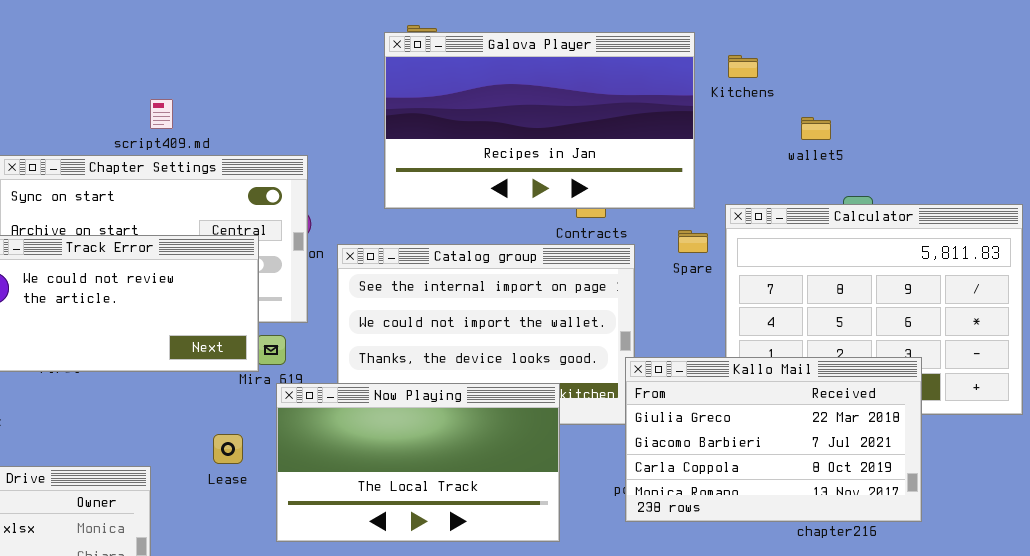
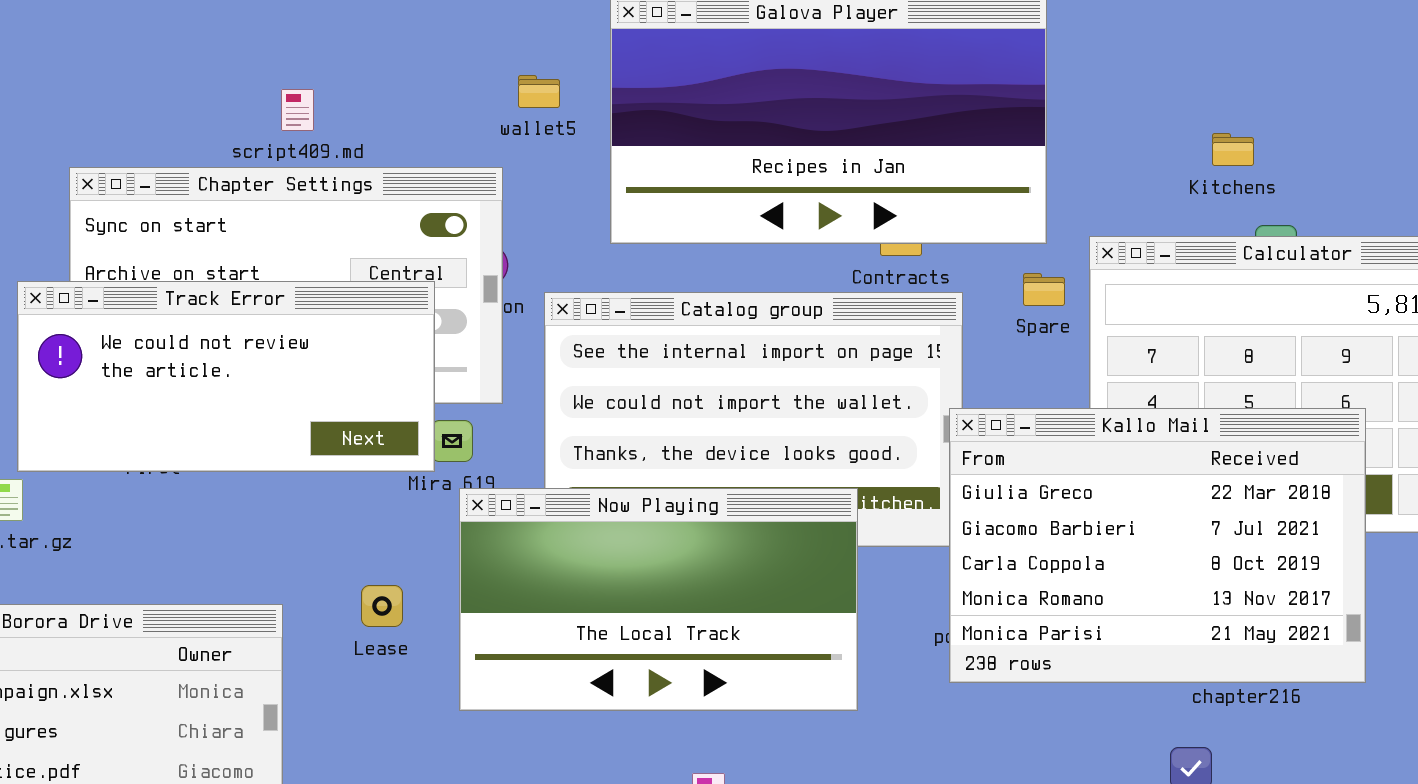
Kitchens: [728,55,758,78] -> [1212,133,1254,166], moved
wallet5: [801,117,831,140] -> [518,75,560,108], moved
Kallo Mail: [625,357,922,522] -> [949,408,1366,683], resized
Lease: [213,434,243,464] -> [361,585,403,627], moved

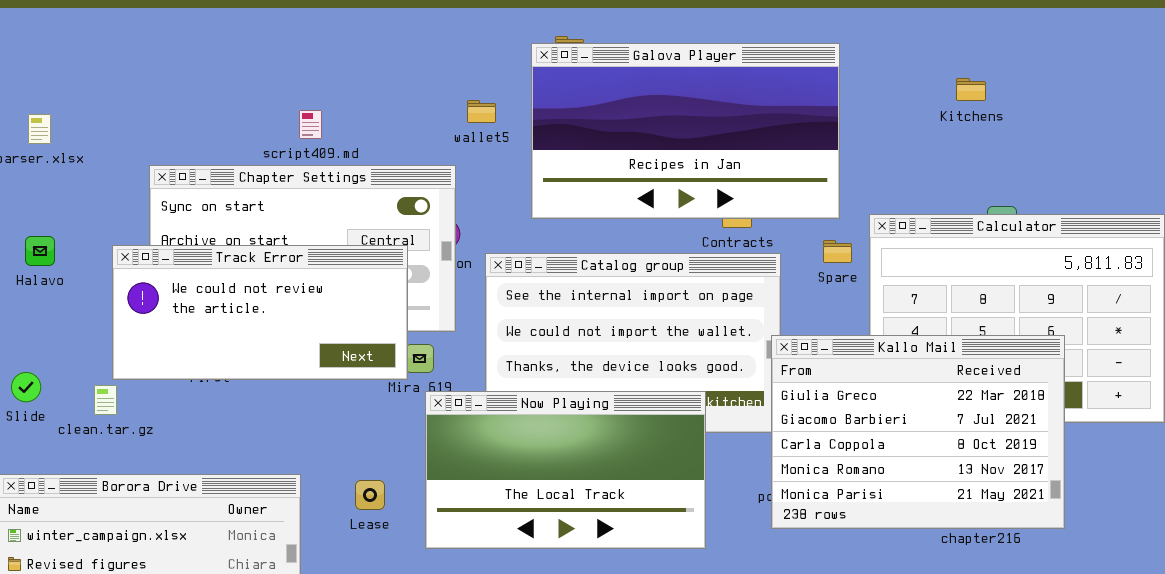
Kitchens: [1212,133,1254,166] -> [956,78,986,101], moved
Lease: [361,585,403,627] -> [355,480,385,510], moved

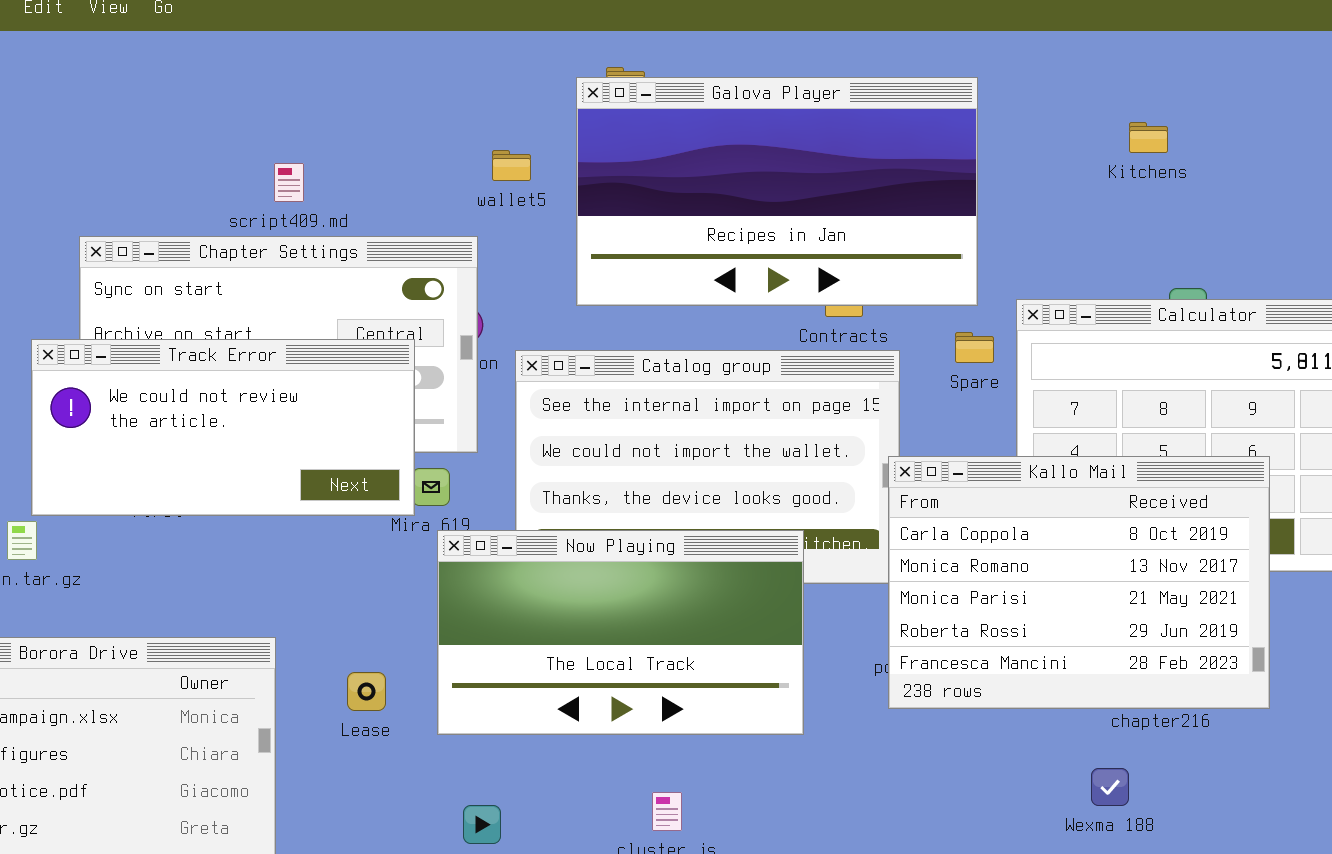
Kallo Mail: [771,335,1065,529] -> [888,456,1270,709], scrolled down 2 rows
Lease: [355,480,385,510] -> [347,672,386,711], moved

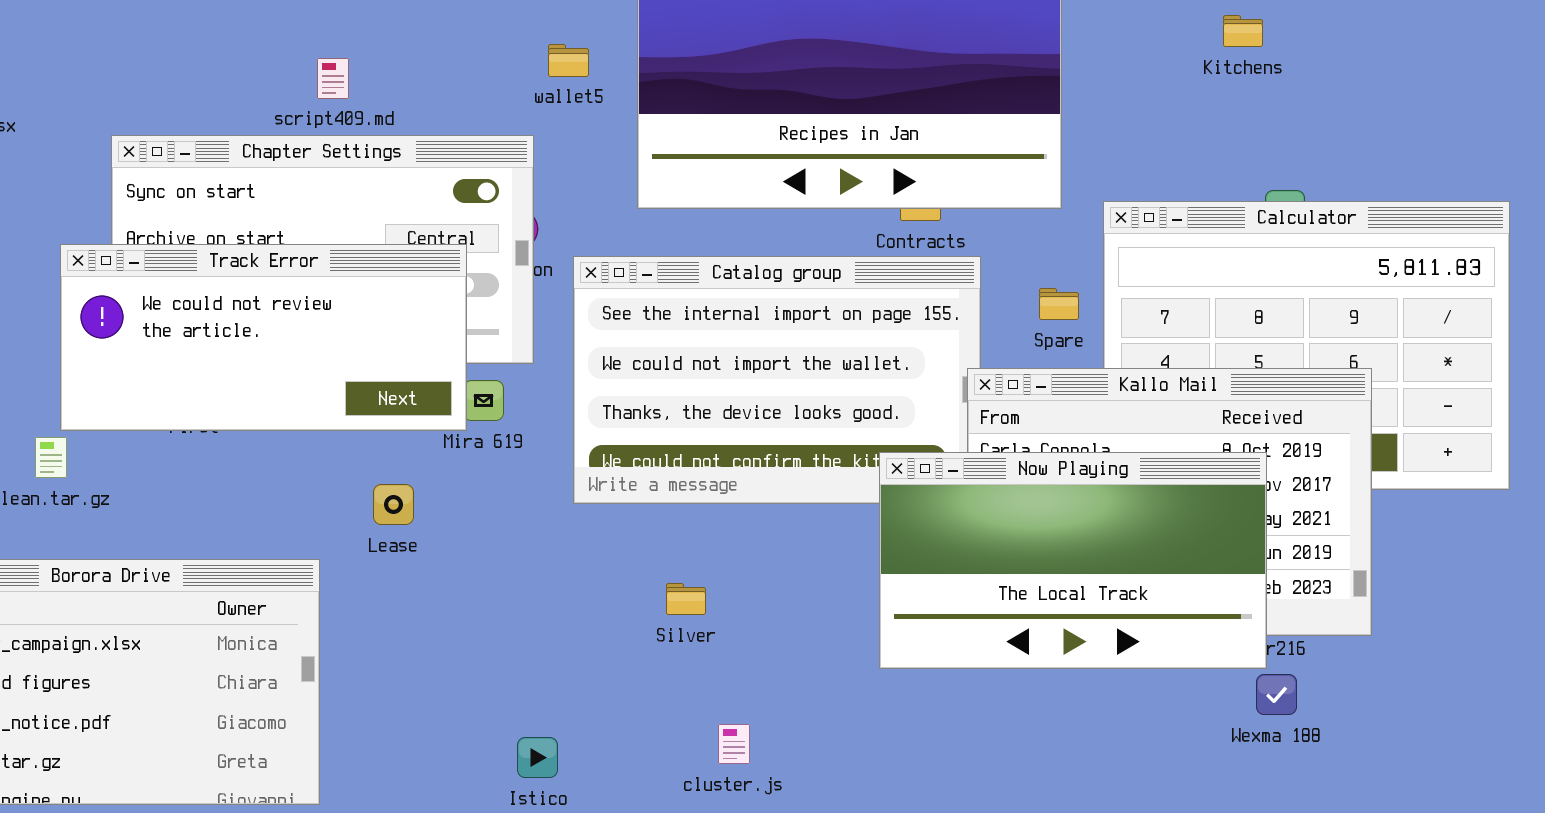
Spare: [955,332,994,363] -> [1039,288,1079,320], moved
Now Playing: [437,530,804,735] -> [879,452,1267,669], moved
Lease: [347,672,386,711] -> [373,484,414,525], moved
Wexma 188: [1091,768,1129,806] -> [1256,674,1297,715], moved

